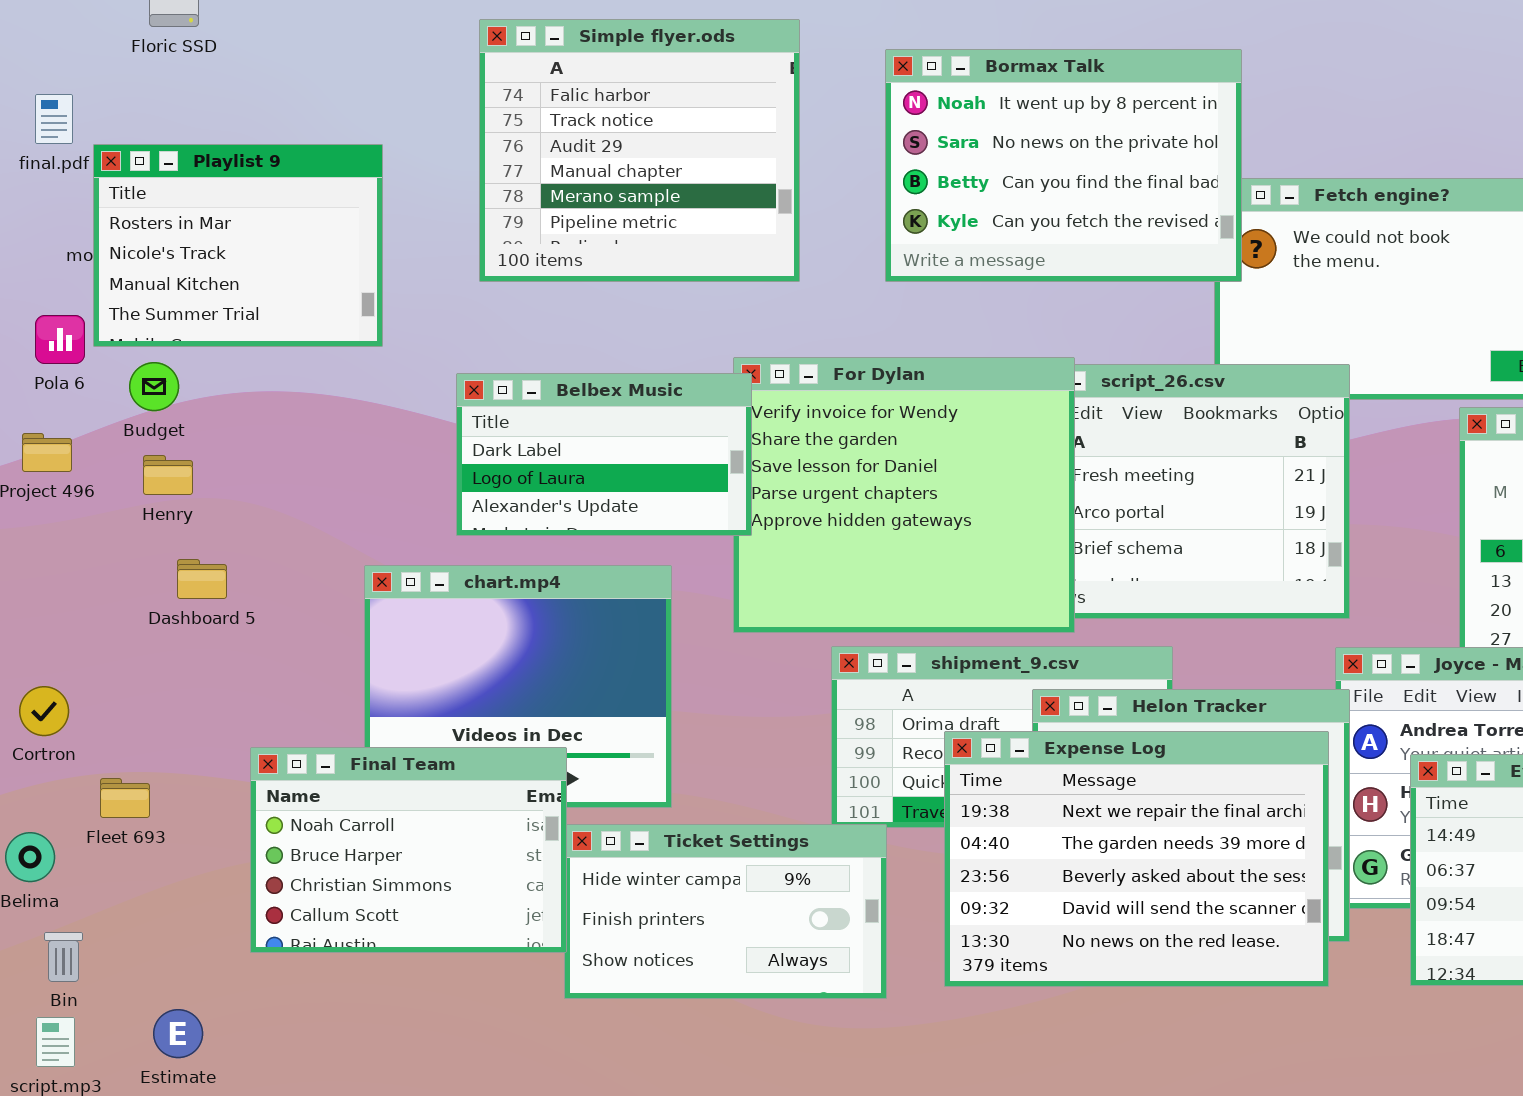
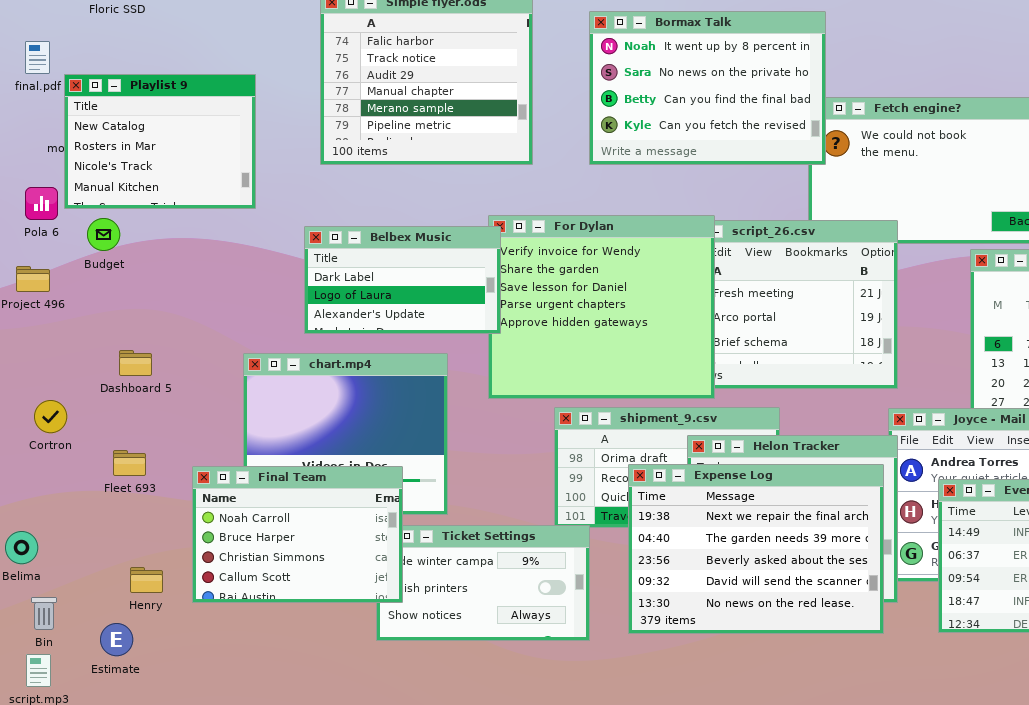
Playlist 9: [93,144,383,347] -> [64,74,256,209], scrolled up 1 row
Henry: [143,455,193,495] -> [130,567,163,593], moved
Cortron: [19,686,69,736] -> [34,400,67,433], moved
Final Team: [250,747,567,953] -> [192,466,403,603], moved
Fleet 693: [100,778,150,818] -> [113,450,146,476], moved
Estimate: [153,1009,203,1058] -> [100,623,133,656], moved

